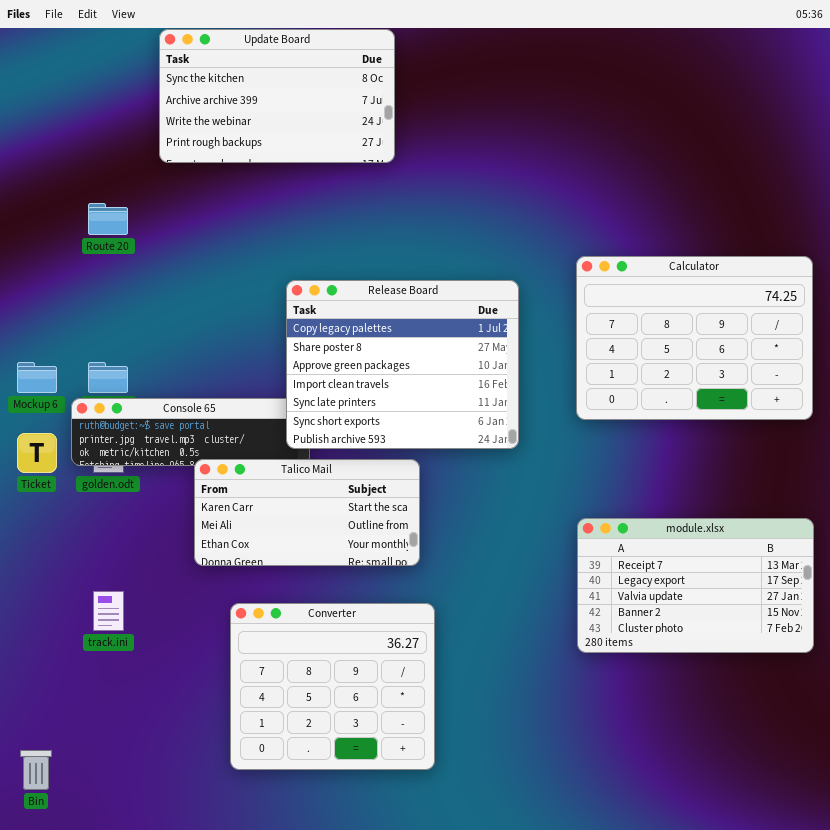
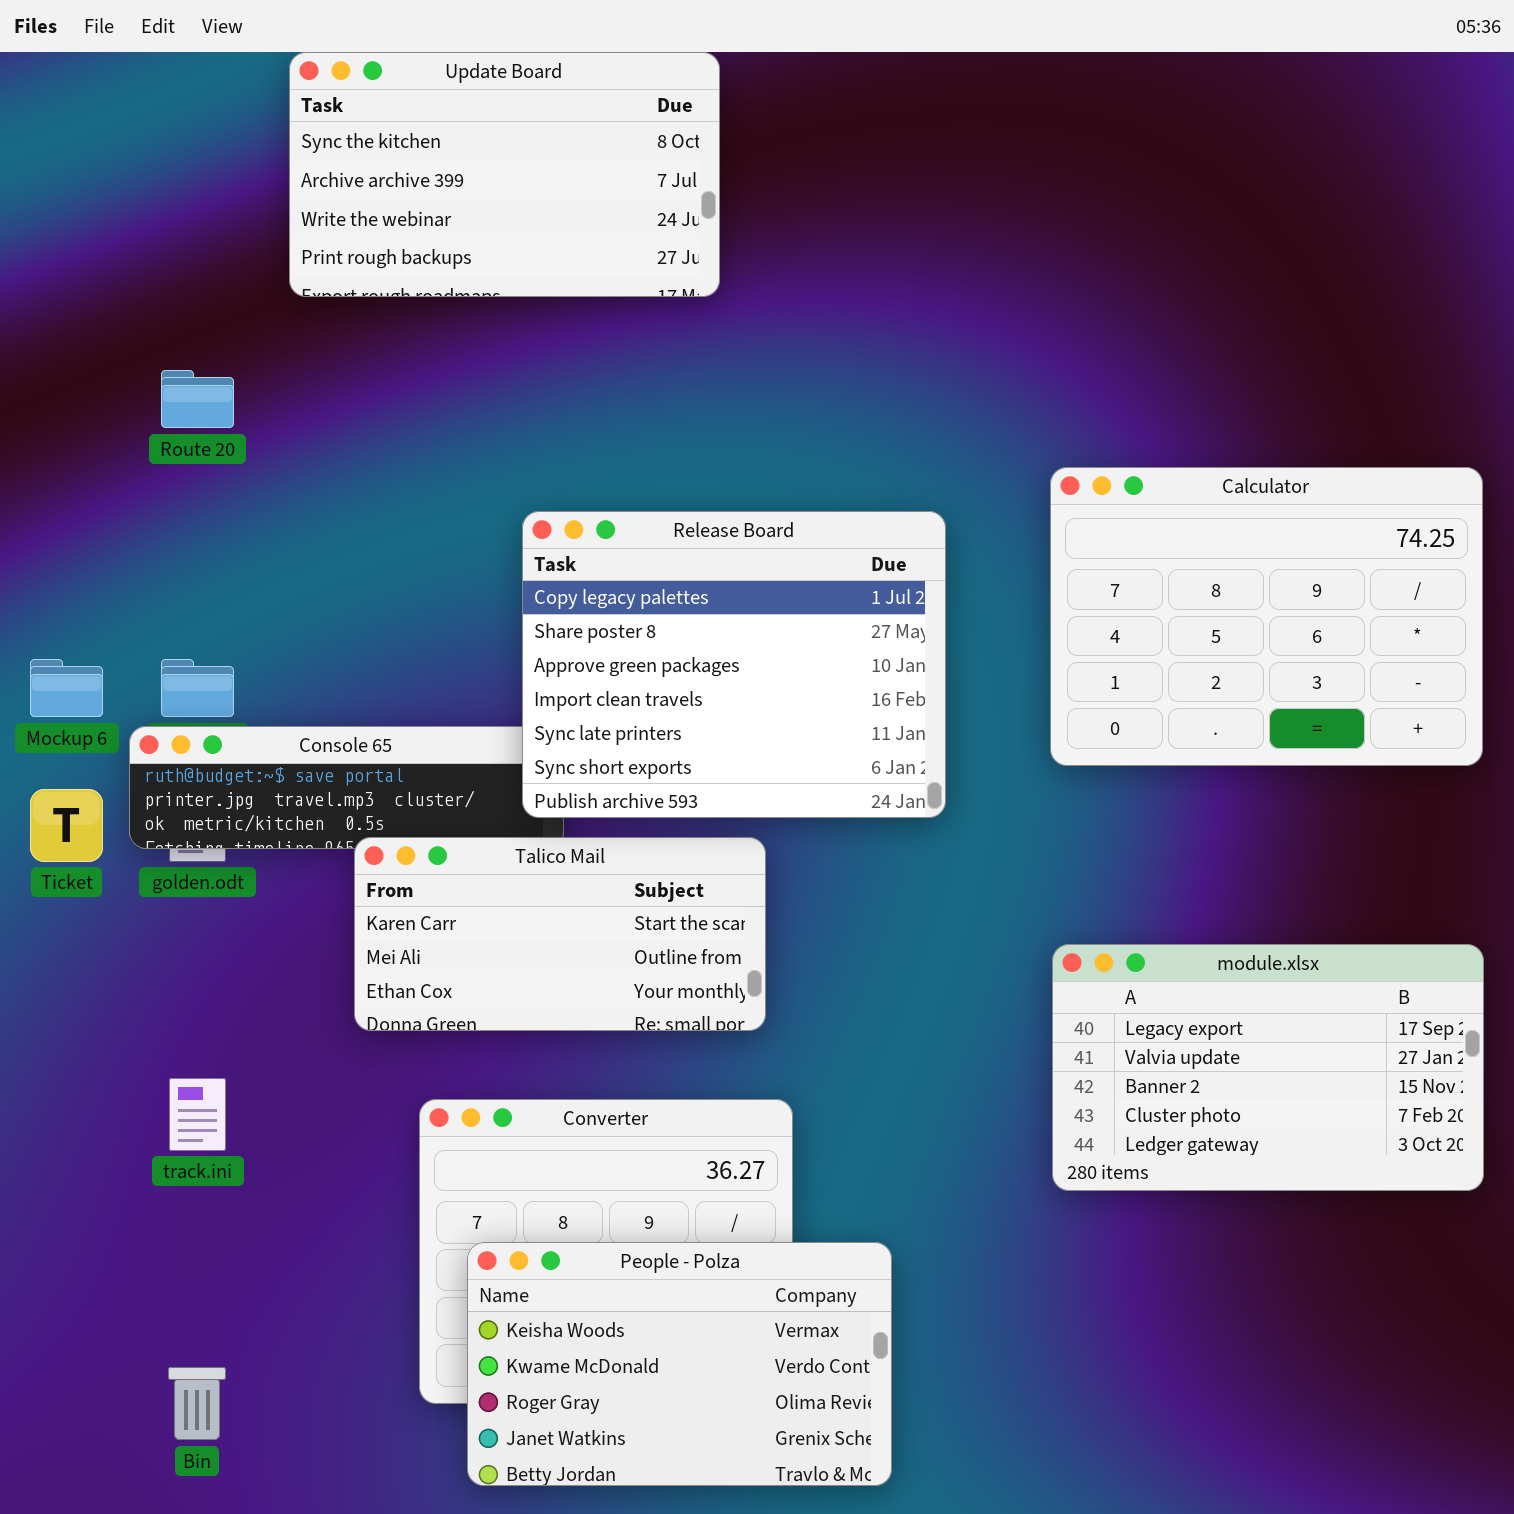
module.xlsx: [577,518,814,653] -> [1052,944,1484,1191], scrolled down 1 row
People - Polza: none -> [467,1242,892,1486], opened
Bin: [20,750,52,790] -> [168,1367,226,1440], moved

